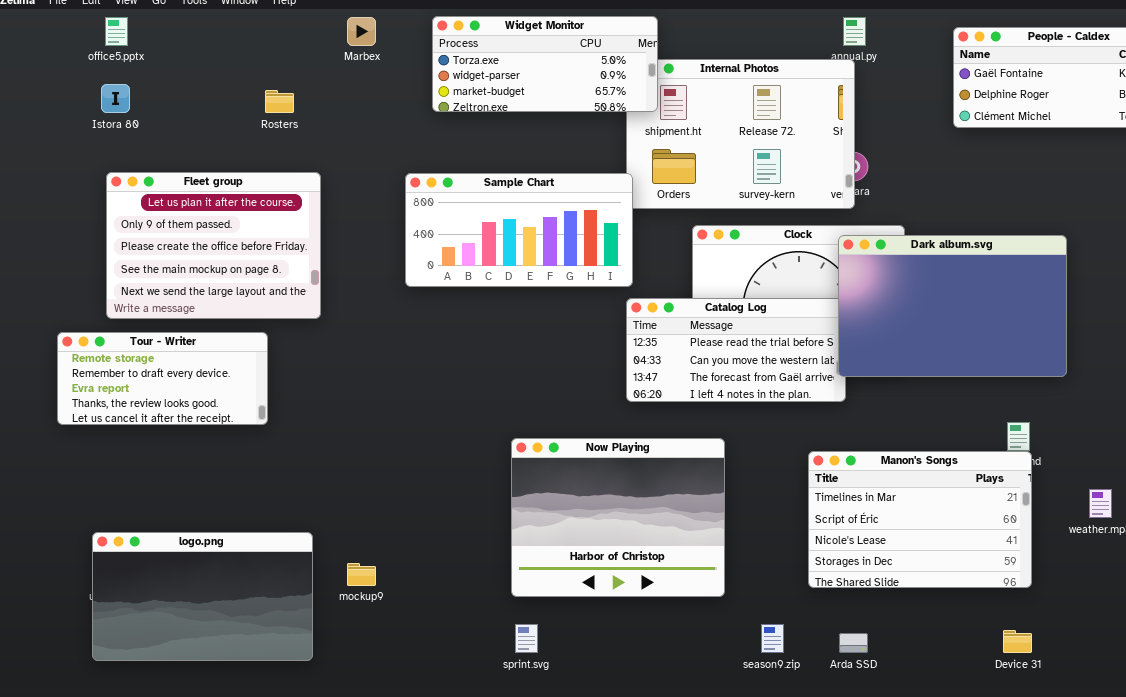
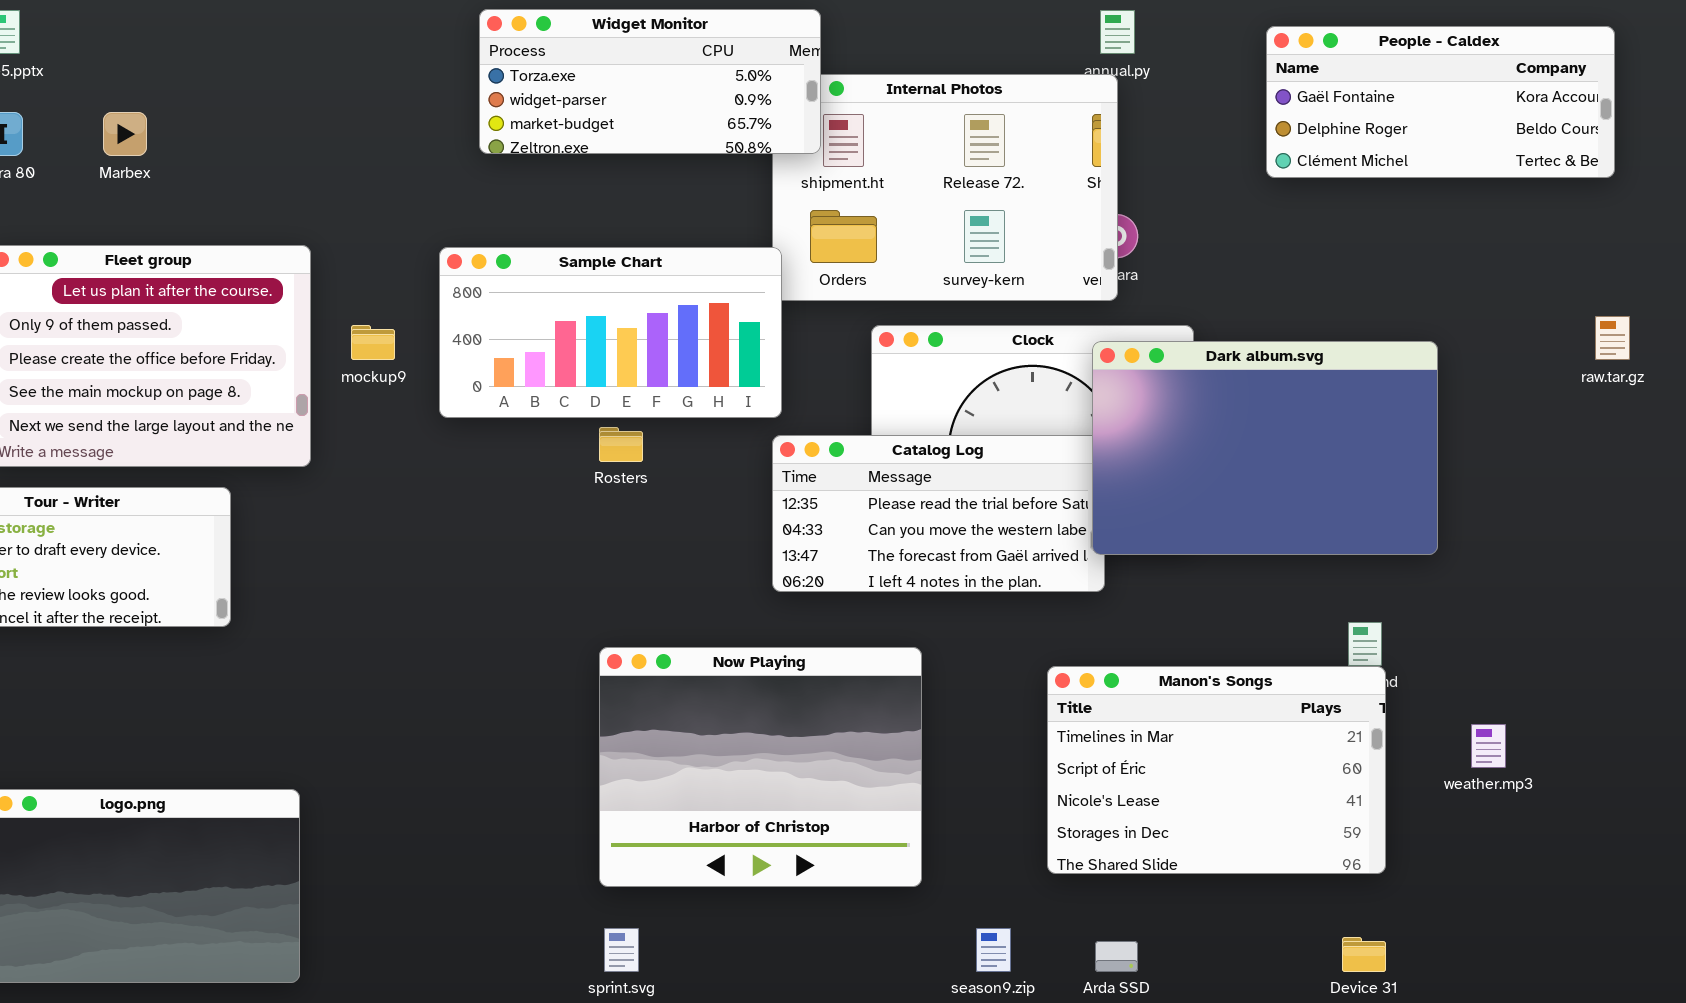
Marbex: [347,17,376,46] -> [103,112,147,156], moved
Rosters: [265,90,294,113] -> [599,427,643,462], moved
mockup9: [347,563,376,586] -> [351,325,395,360], moved

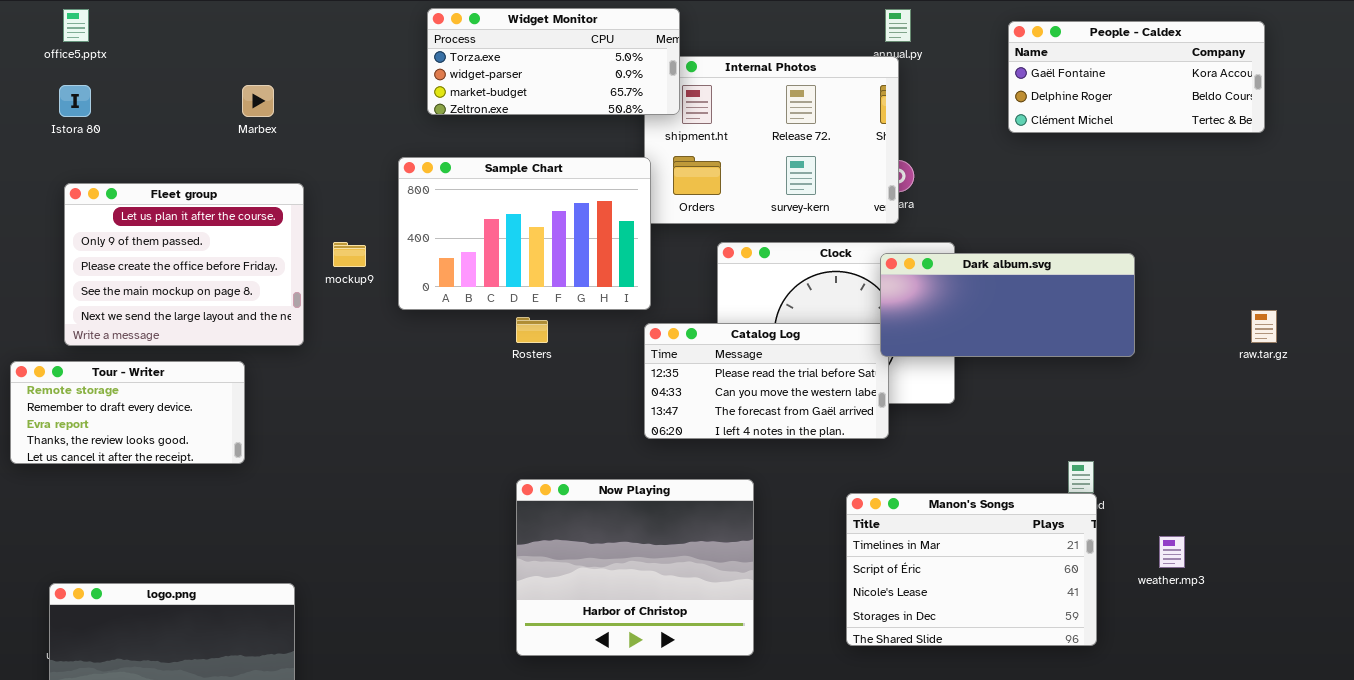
Marbex: [103,112,147,156] -> [242,85,274,117], moved
Sample Chart: [439,247,782,418] -> [398,157,651,310], resized
raw.tar.gz: [1595,316,1630,360] -> [1251,310,1277,343], moved
Dark album.svg: [1092,341,1438,555] -> [880,253,1135,357], resized

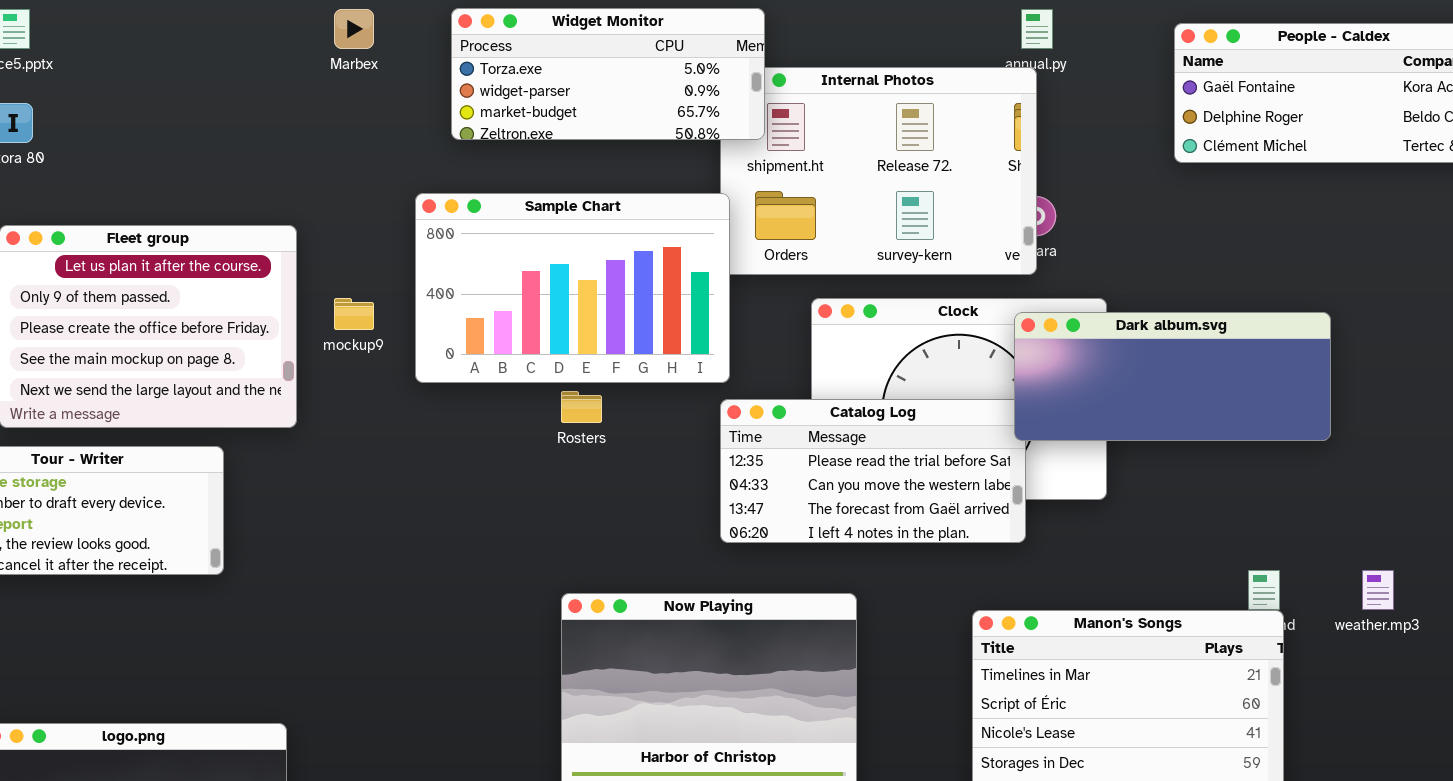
Marbex: [242,85,274,117] -> [334,9,374,49], moved
weather.mp3: [1159,536,1185,568] -> [1362,570,1394,610], moved

